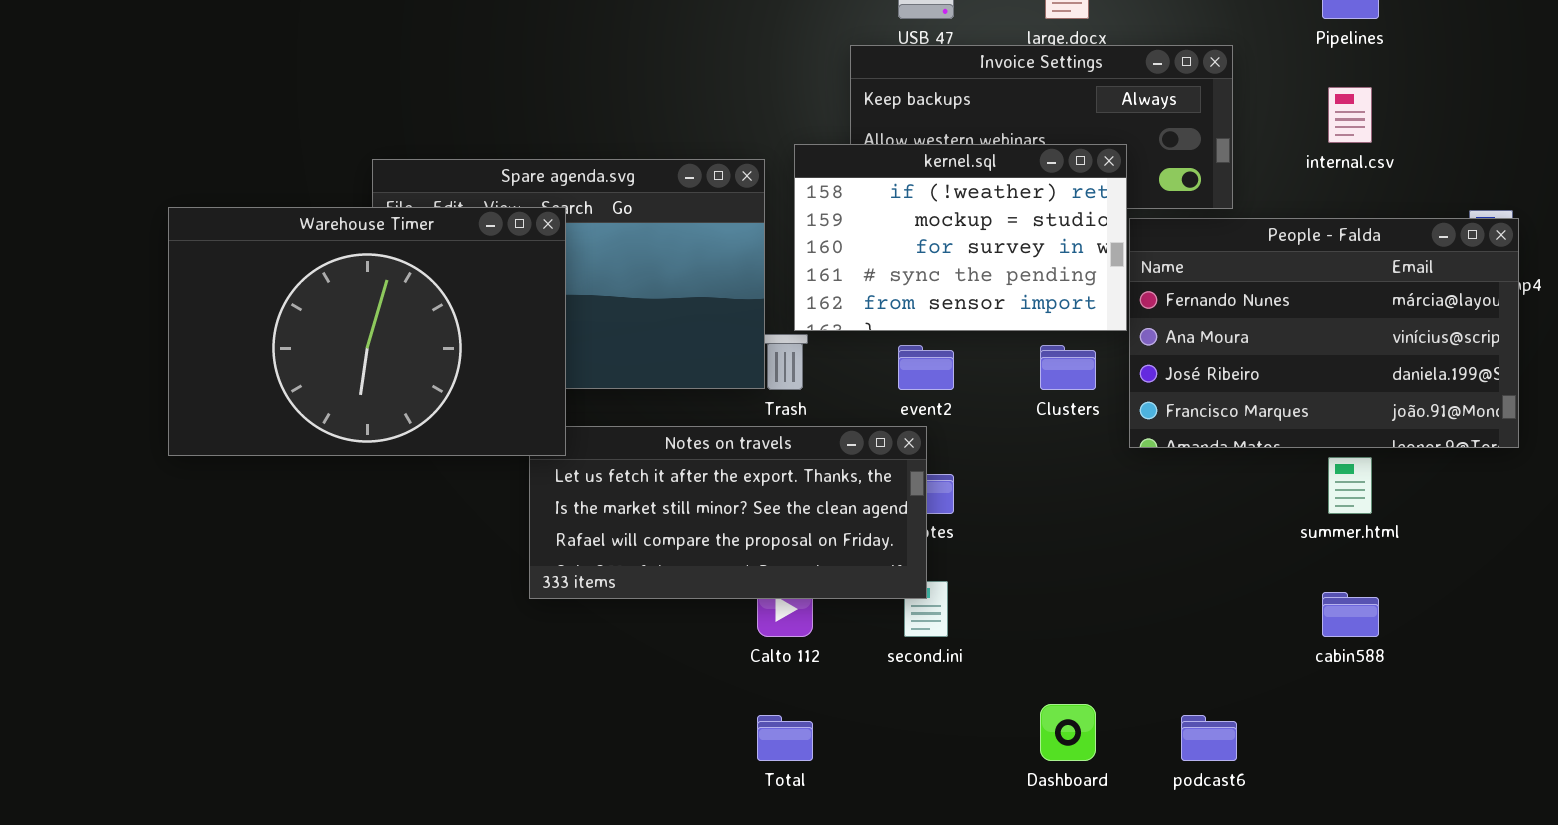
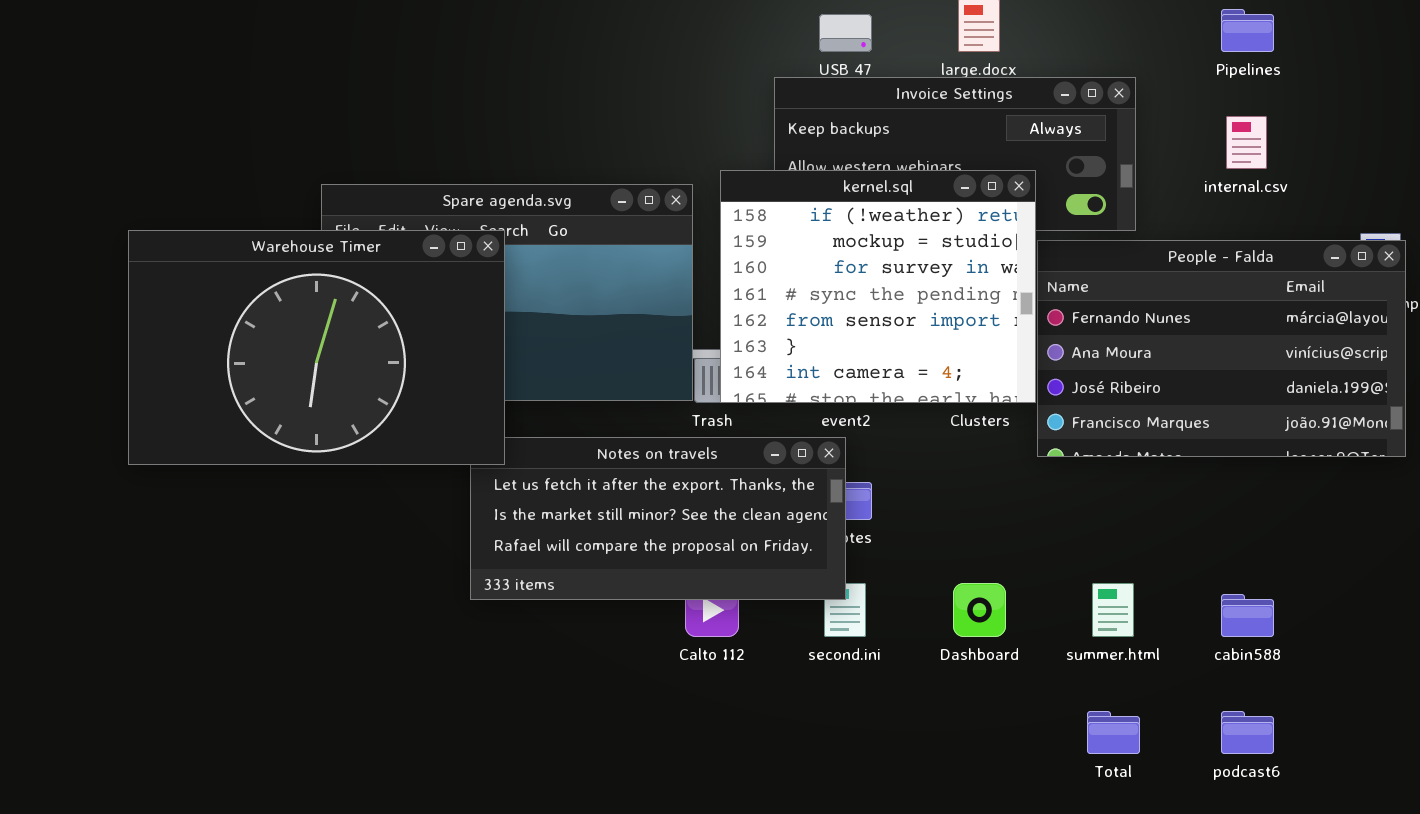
kernel.sql: [794,144,1127,331] -> [720,170,1036,403], resized
summer.html: [1328,457,1372,514] -> [1092,583,1134,637], moved
Dashboard: [1040,704,1096,761] -> [953,583,1006,637], moved
Total: [757,715,813,761] -> [1087,711,1140,754], moved
podcast6: [1181,715,1237,761] -> [1221,711,1274,754], moved

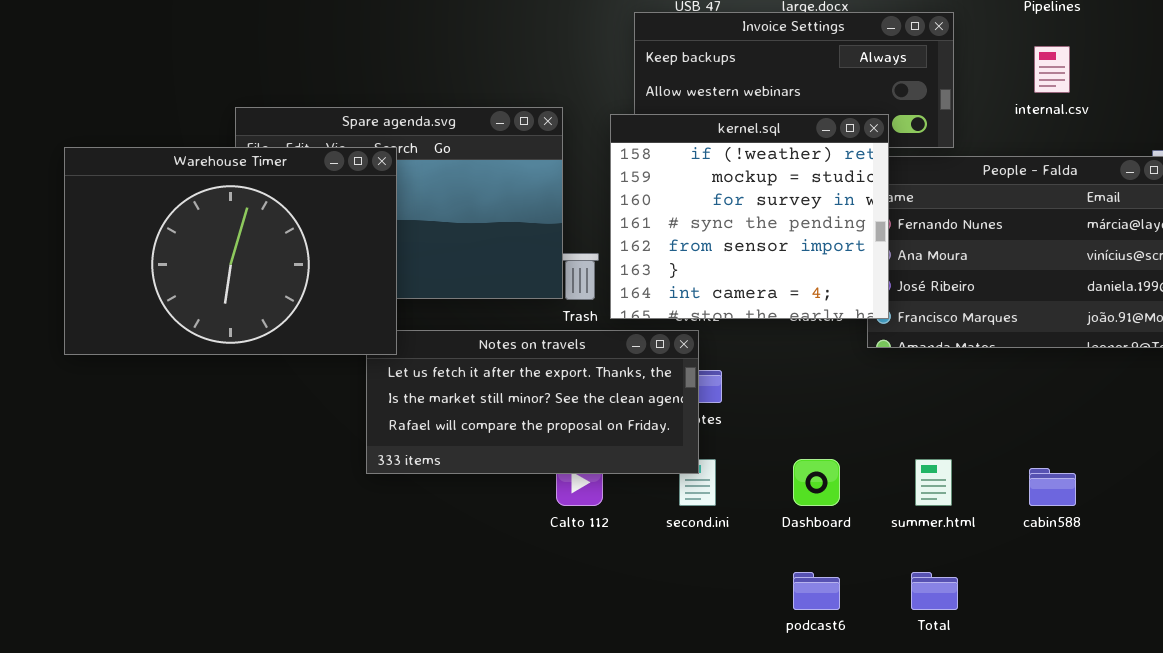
kernel.sql: [720,170,1036,403] -> [610,114,889,319], moved
podcast6: [1221,711,1274,754] -> [793,572,840,610], moved

